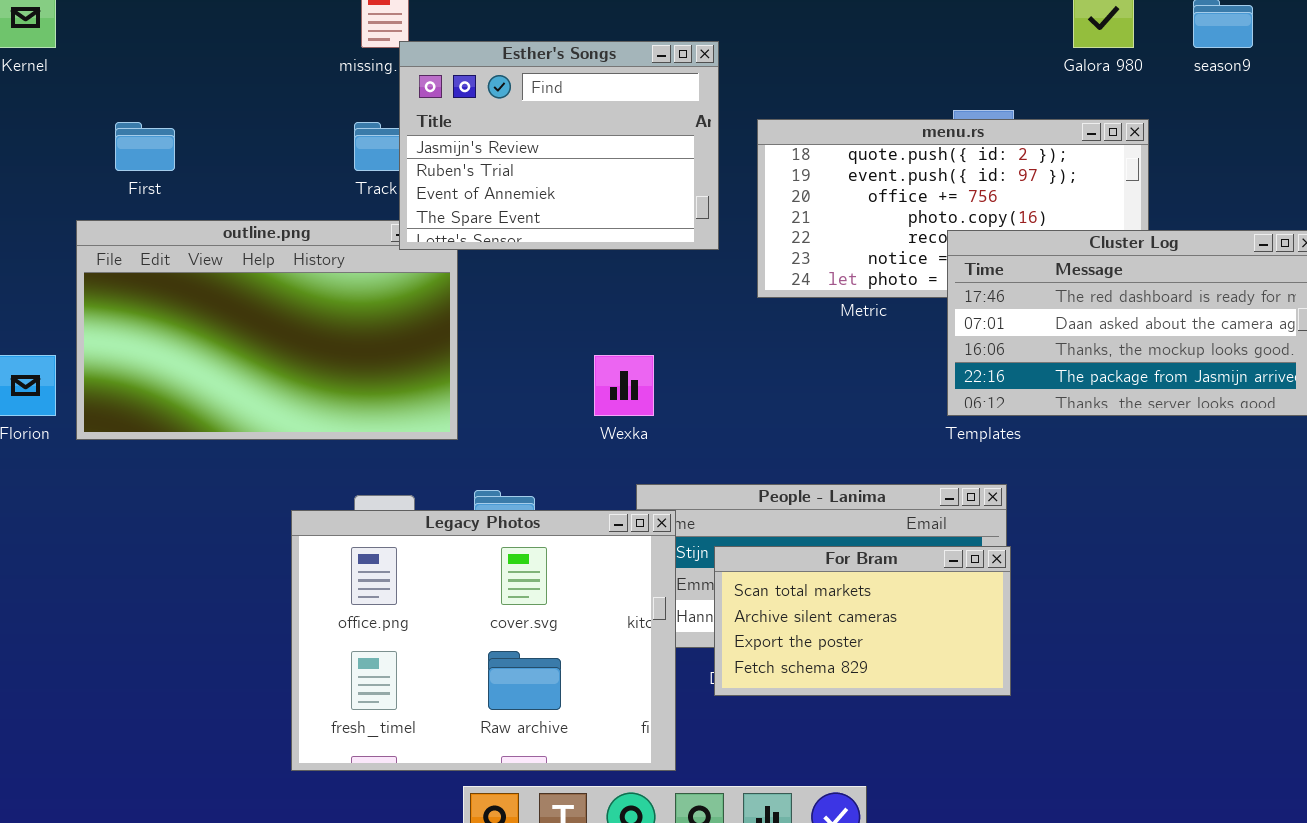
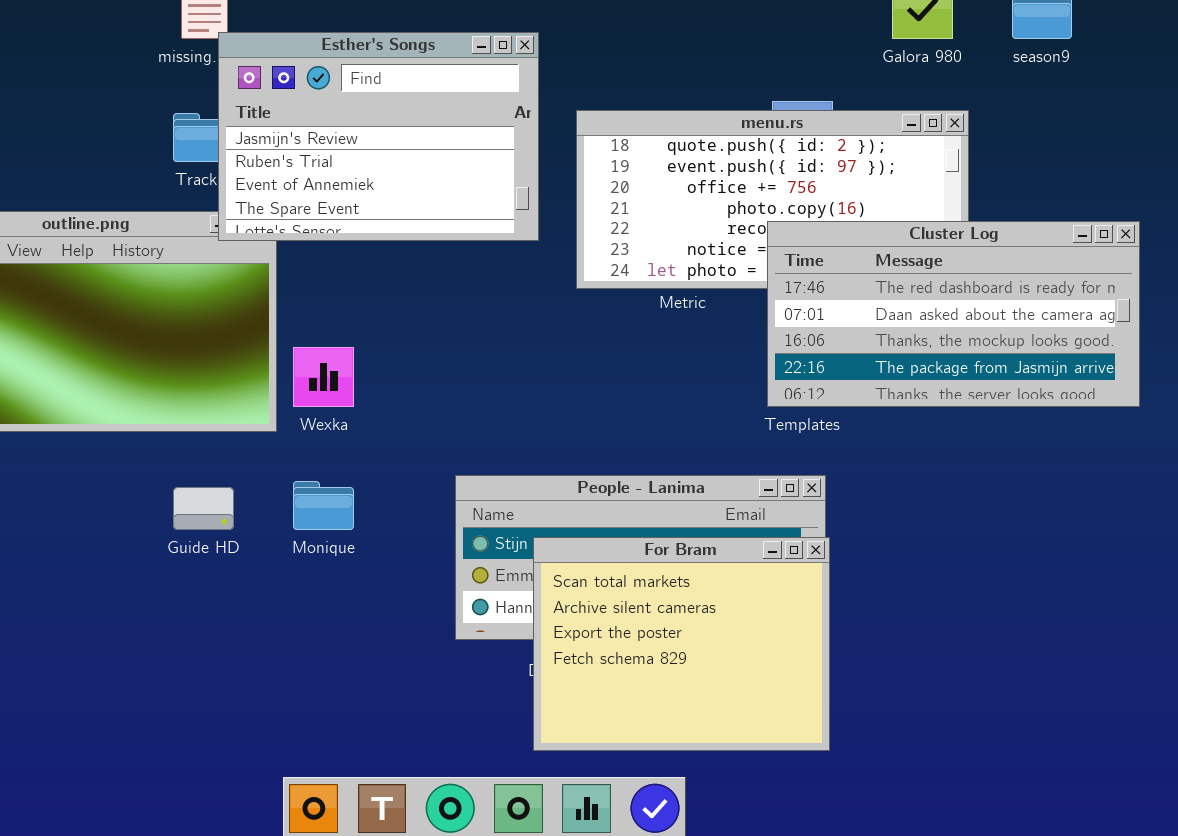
Wexka: [594,355,654,416] -> [293,347,354,407], moved
Legacy Photos: [291,510,676,771] -> none, closed
For Bram: [714,546,1011,696] -> [533,537,830,751], resized

